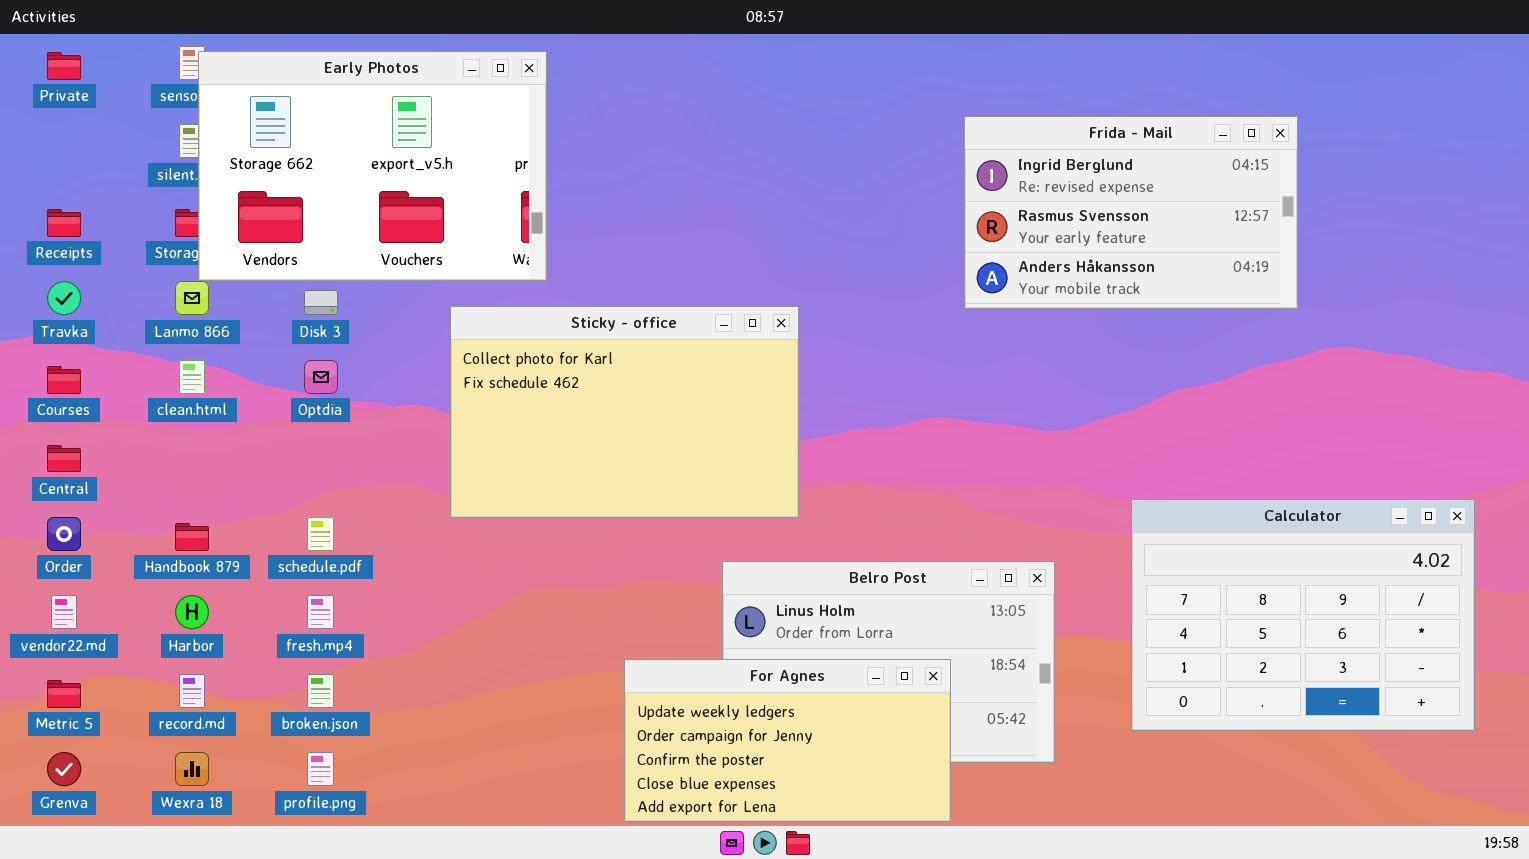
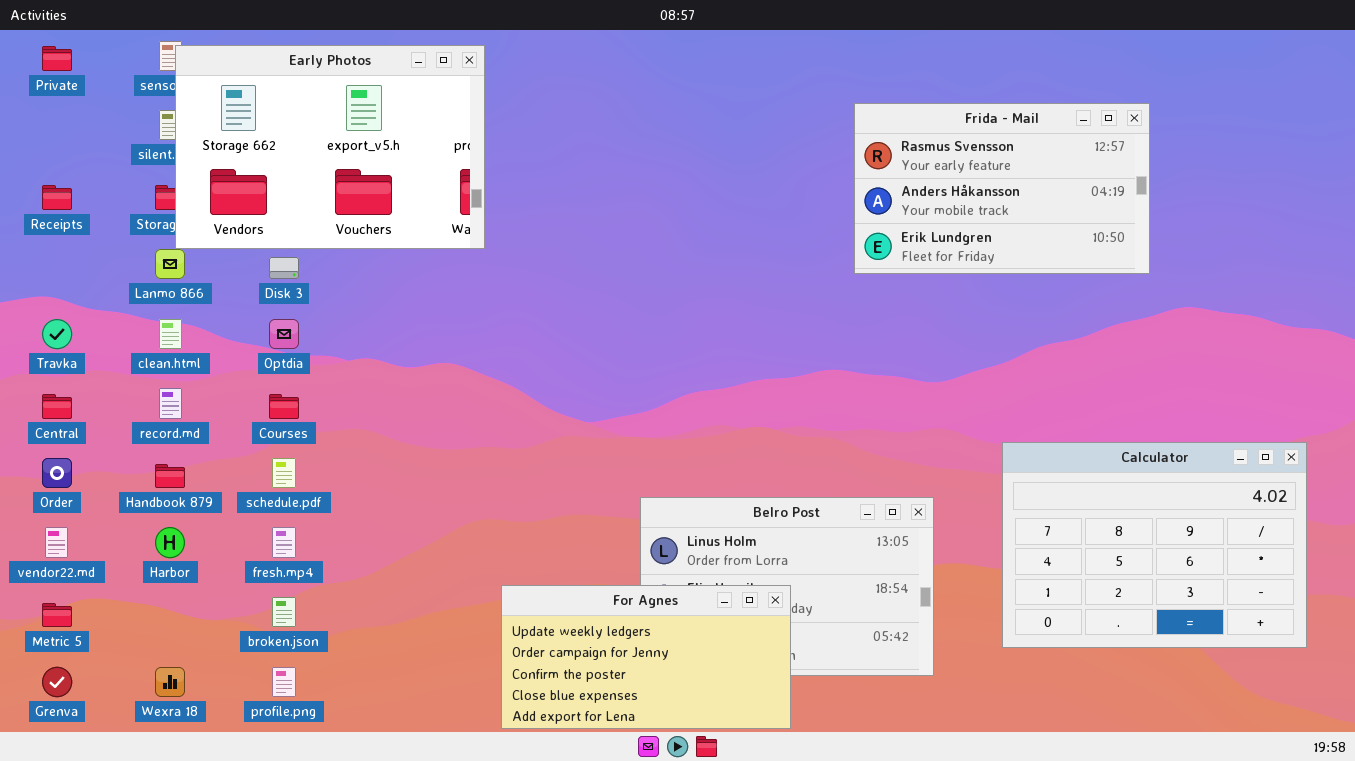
Frida - Mail: [964,116,1298,309] -> [854,103,1150,274], scrolled down 1 row
Travka: [47,281,81,315] -> [42,319,72,349], moved
Sticky - office: [450,306,799,518] -> none, closed
Courses: [47,366,81,394] -> [269,394,299,419], moved
For Agnes: [624,659,951,822] -> [501,585,791,729], moved
record.md: [179,674,205,708] -> [159,388,182,419], moved

